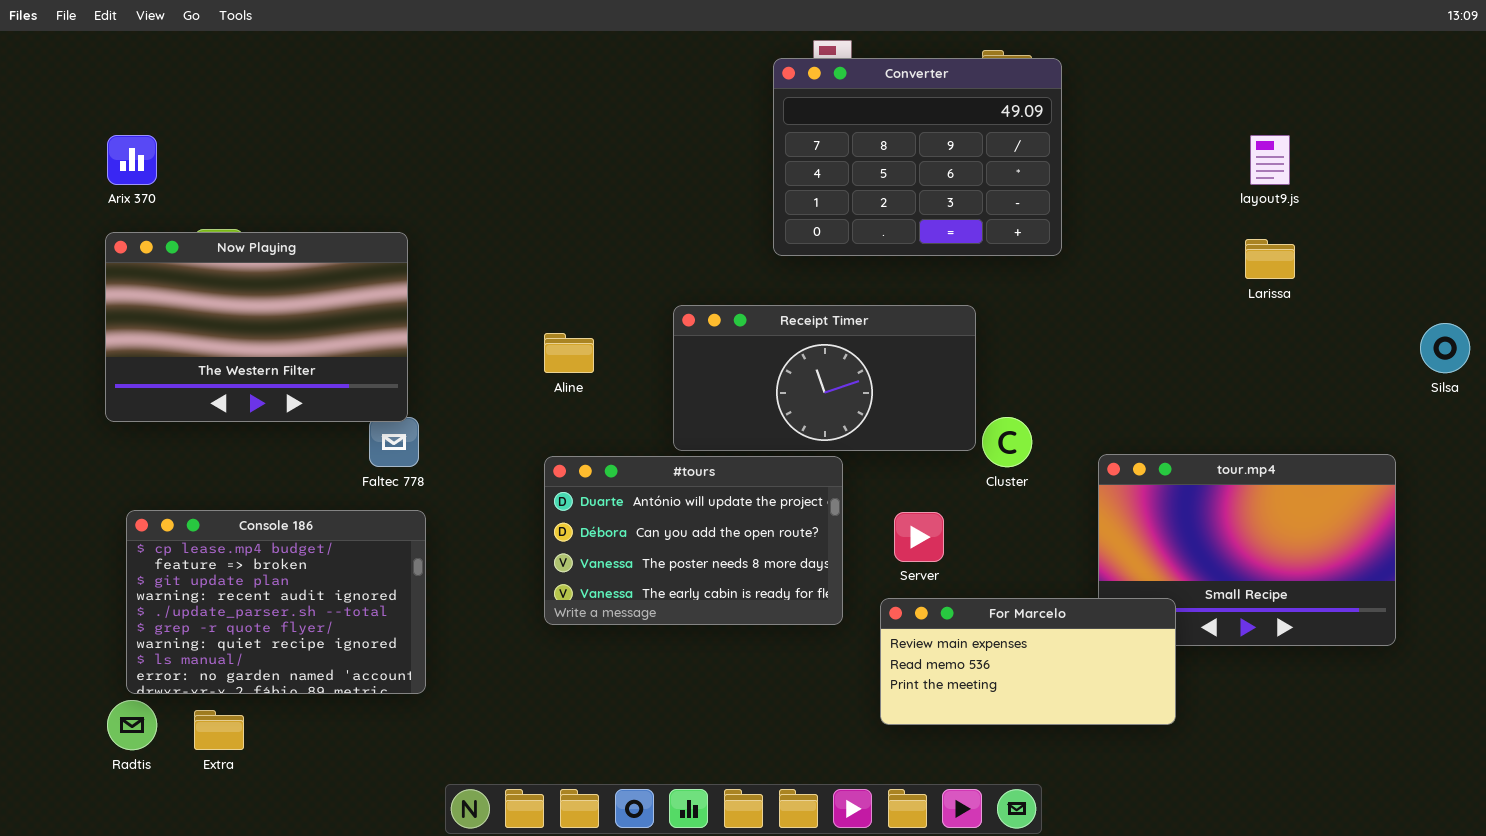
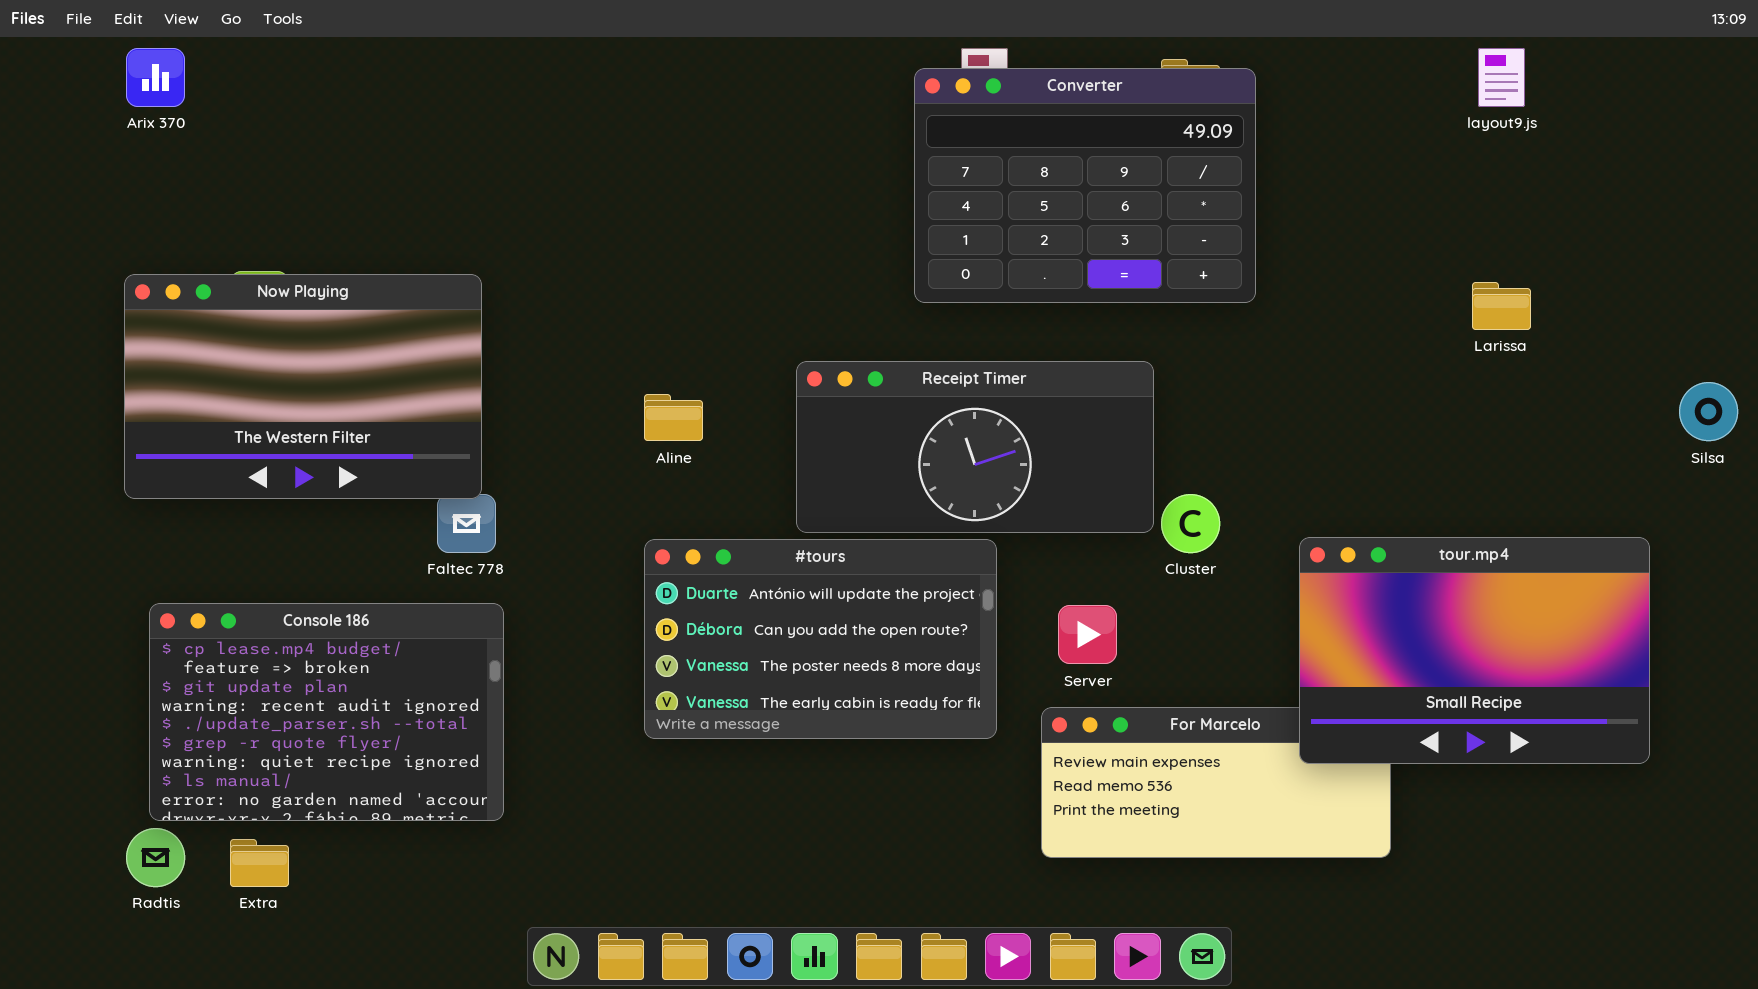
Arix 370: [107,135,157,185] -> [126,48,185,107], moved
layout9.js: [1250,135,1290,185] -> [1478,48,1525,107], moved
tour.mp4: [1098,454,1396,646] -> [1299,537,1650,764], raised

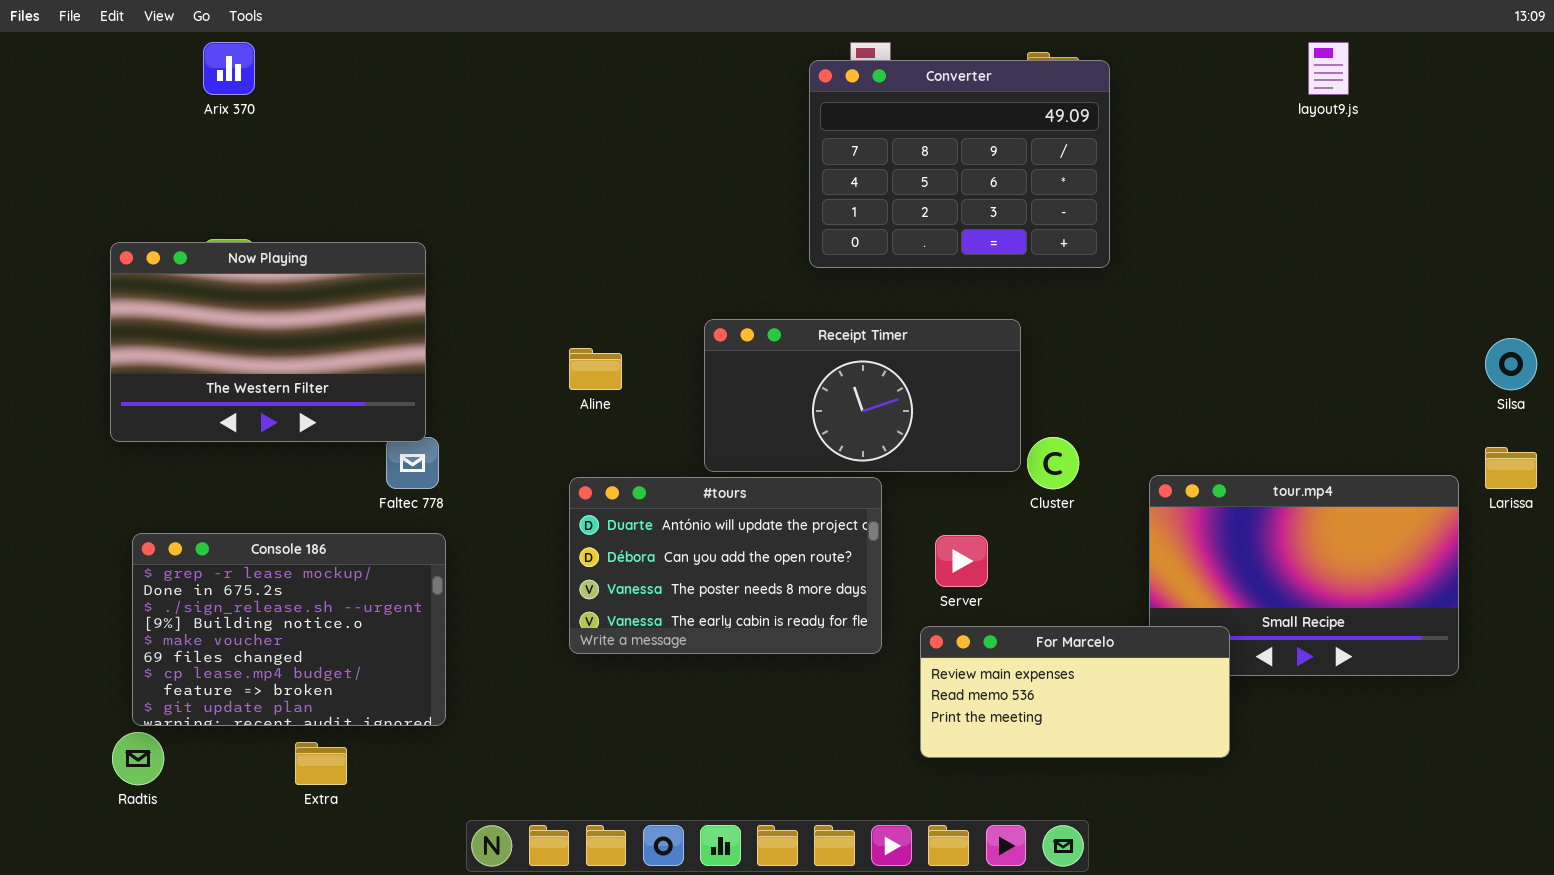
Arix 370: [126,48,185,107] -> [203,42,255,95], moved
Larissa: [1472,282,1531,330] -> [1485,447,1537,489], moved
Console 186: [149,603,504,821] -> [132,533,446,726], scrolled up 6 rows
For Marcelo: [1041,707,1391,858] -> [920,626,1230,758], raised
Extra: [230,839,289,887] -> [295,742,347,785], moved

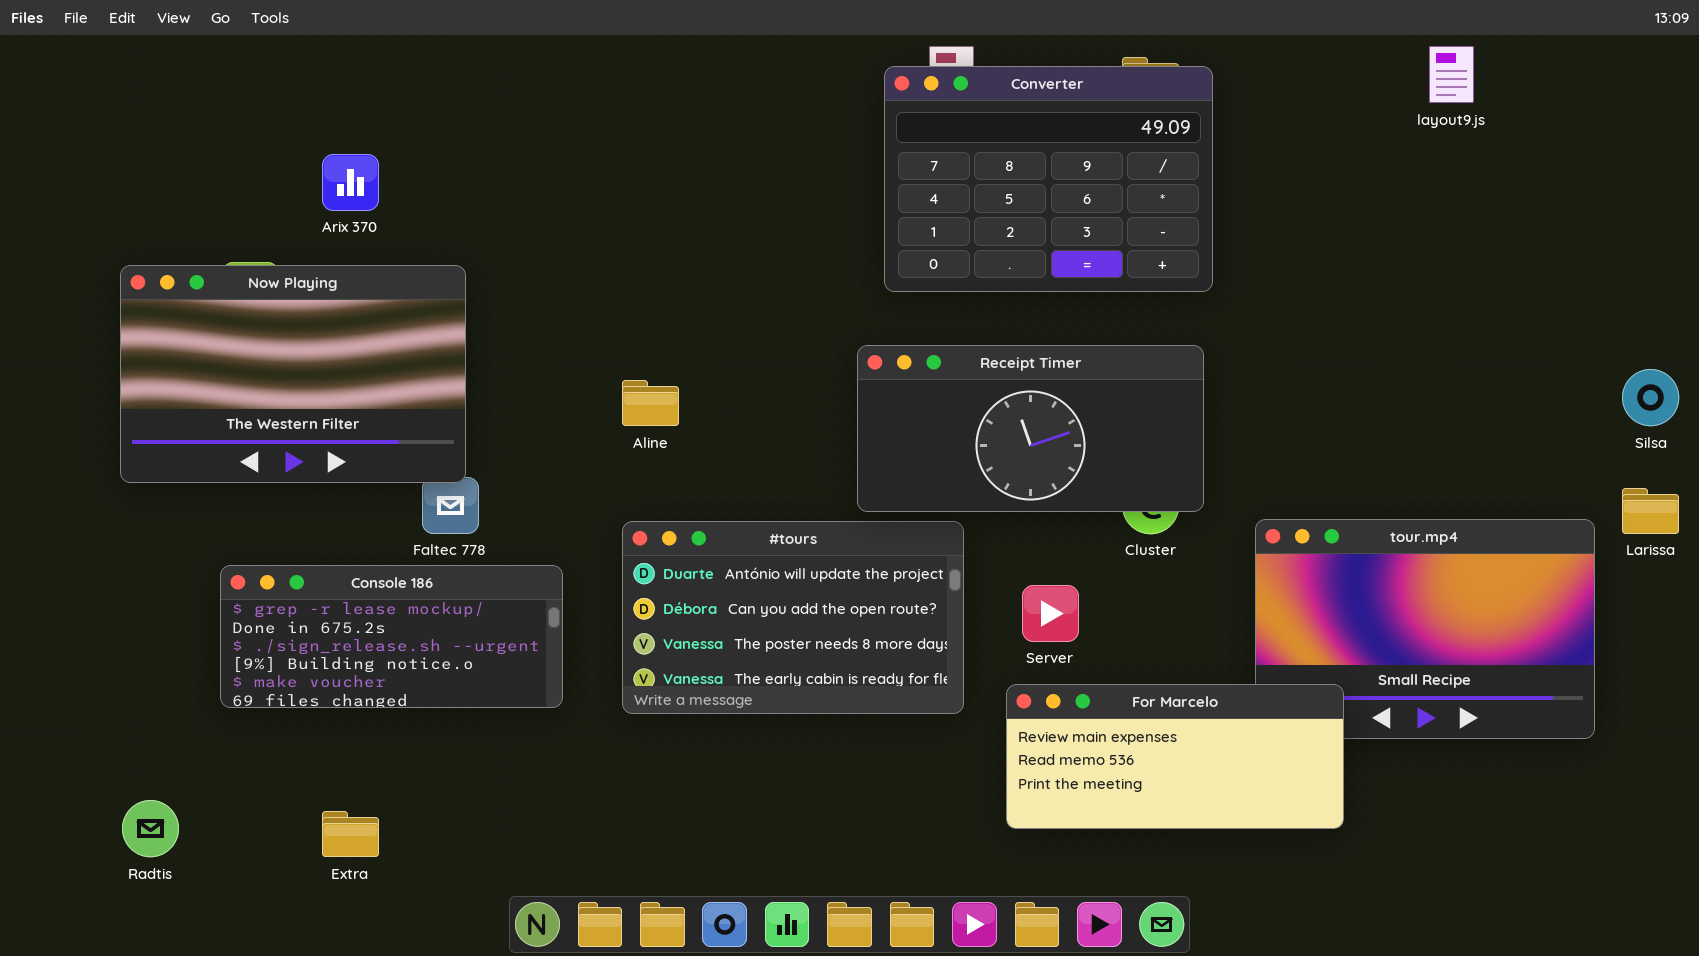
Arix 370: [203,42,255,95] -> [322,154,379,211], moved
Receipt Timer: [704,319,1021,472] -> [857,345,1204,512], moved
Console 186: [132,533,446,726] -> [220,565,563,708], moved, resized

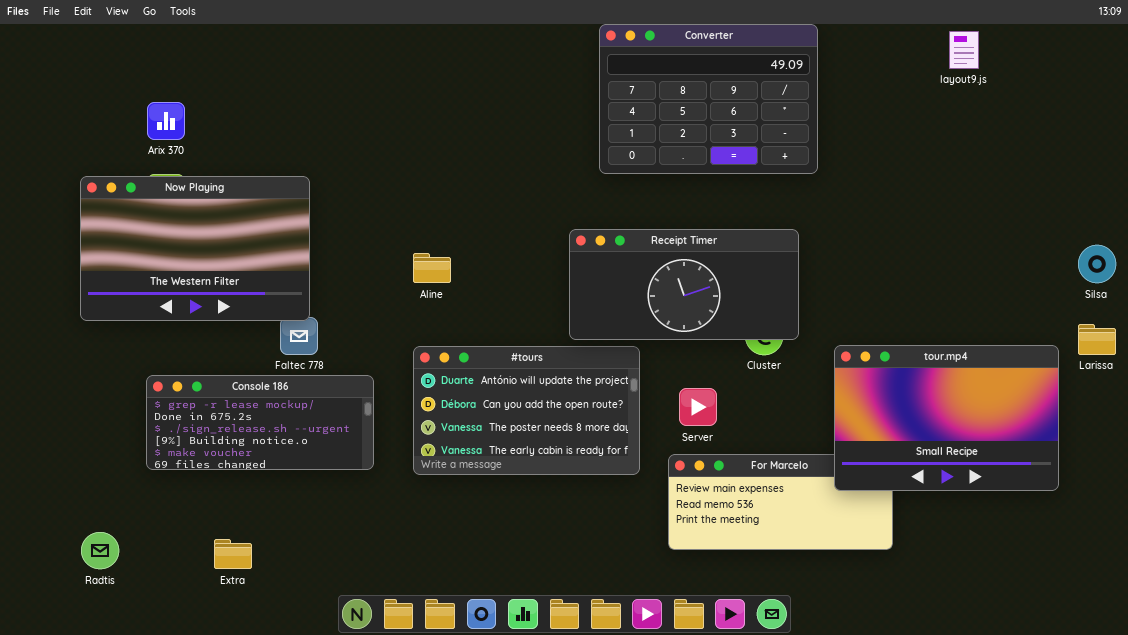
Converter: [884,66,1213,292] -> [599,24,818,174], moved
Arix 370: [322,154,379,211] -> [147,102,185,140], moved
tour.mp4: [1255,519,1595,739] -> [834,345,1059,491], raised

